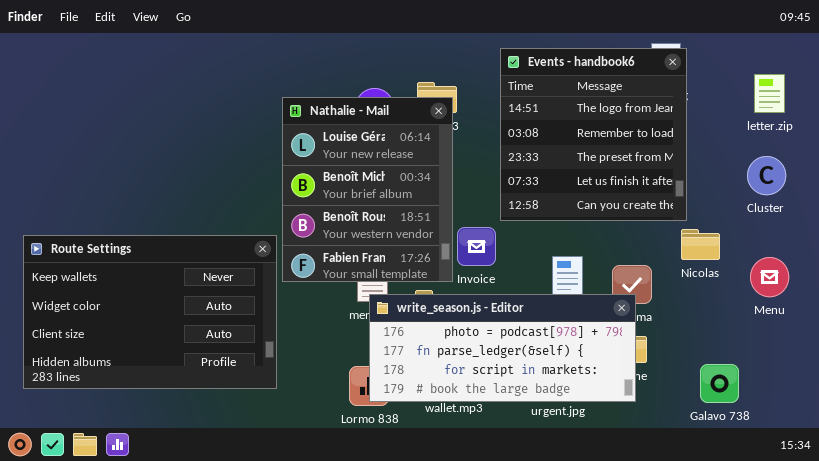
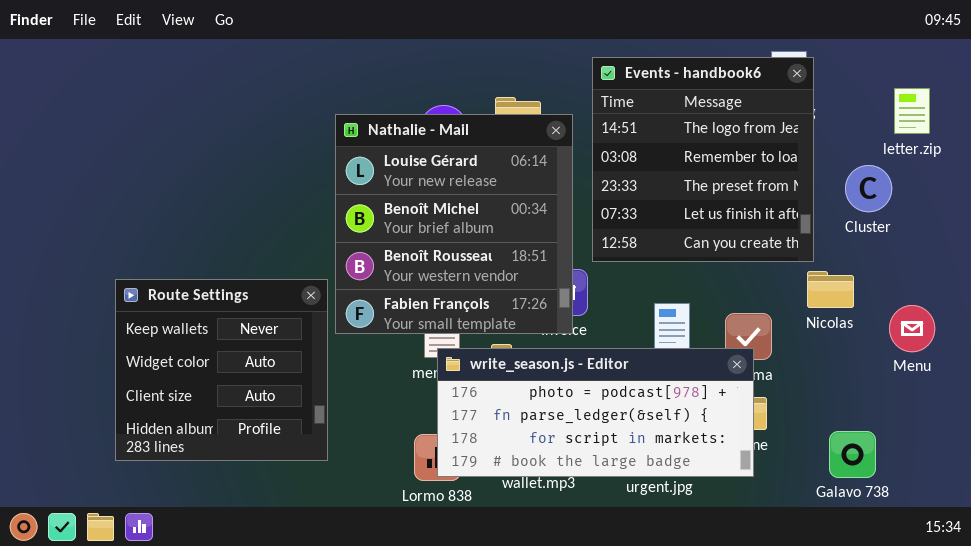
Nathalie - Mail: [282,97,453,282] -> [335,114,573,334], resized
Cluster: [747,156,786,195] -> [845,165,892,212], moved
Route Settings: [23,235,277,389] -> [115,279,328,461], resized

